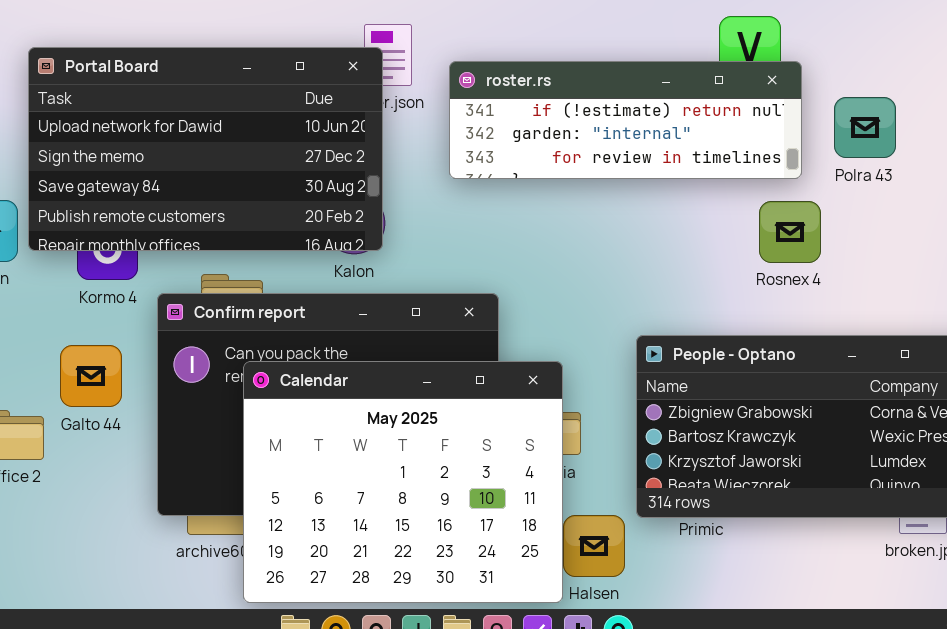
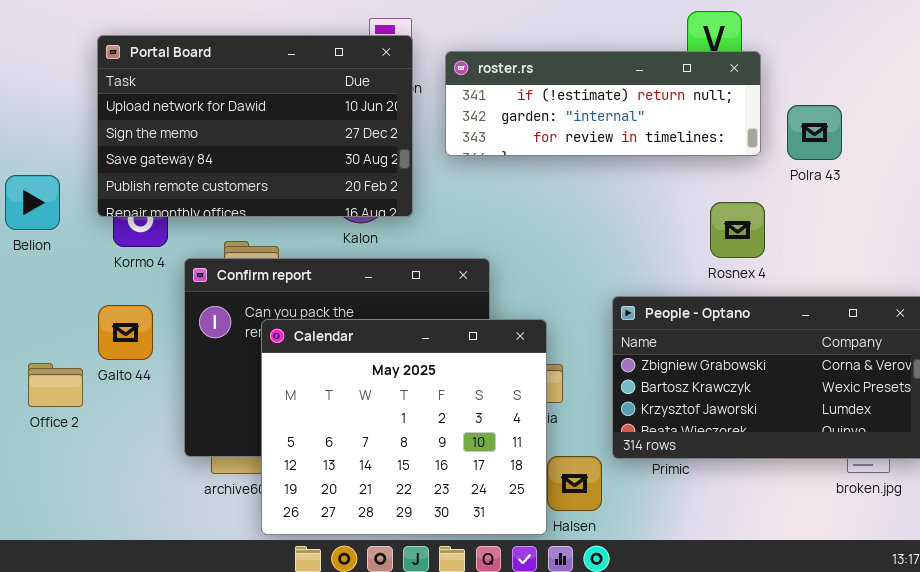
Portal Board: [28,47,383,251] -> [97,35,413,217], moved
Polra 43: [834,97,896,158] -> [787,105,842,160], moved
Rosnex 4: [759,201,821,263] -> [710,202,765,258], moved

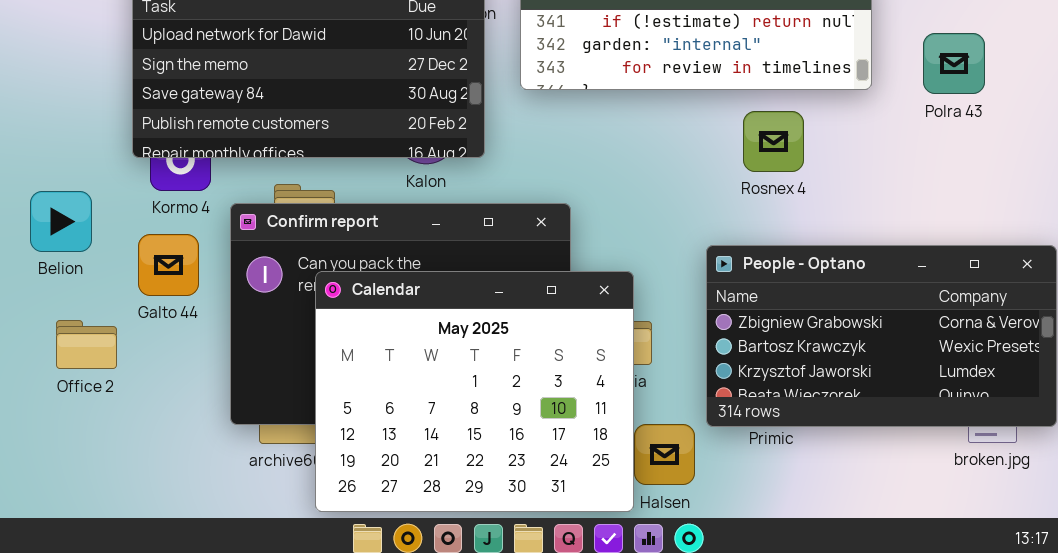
Polra 43: [787,105,842,160] -> [923,33,985,94], moved
Belion: [5,175,60,230] -> [30,191,92,252], moved
Rosnex 4: [710,202,765,258] -> [743,111,804,172], moved
Galto 44: [98,305,153,360] -> [138,234,199,296], moved

